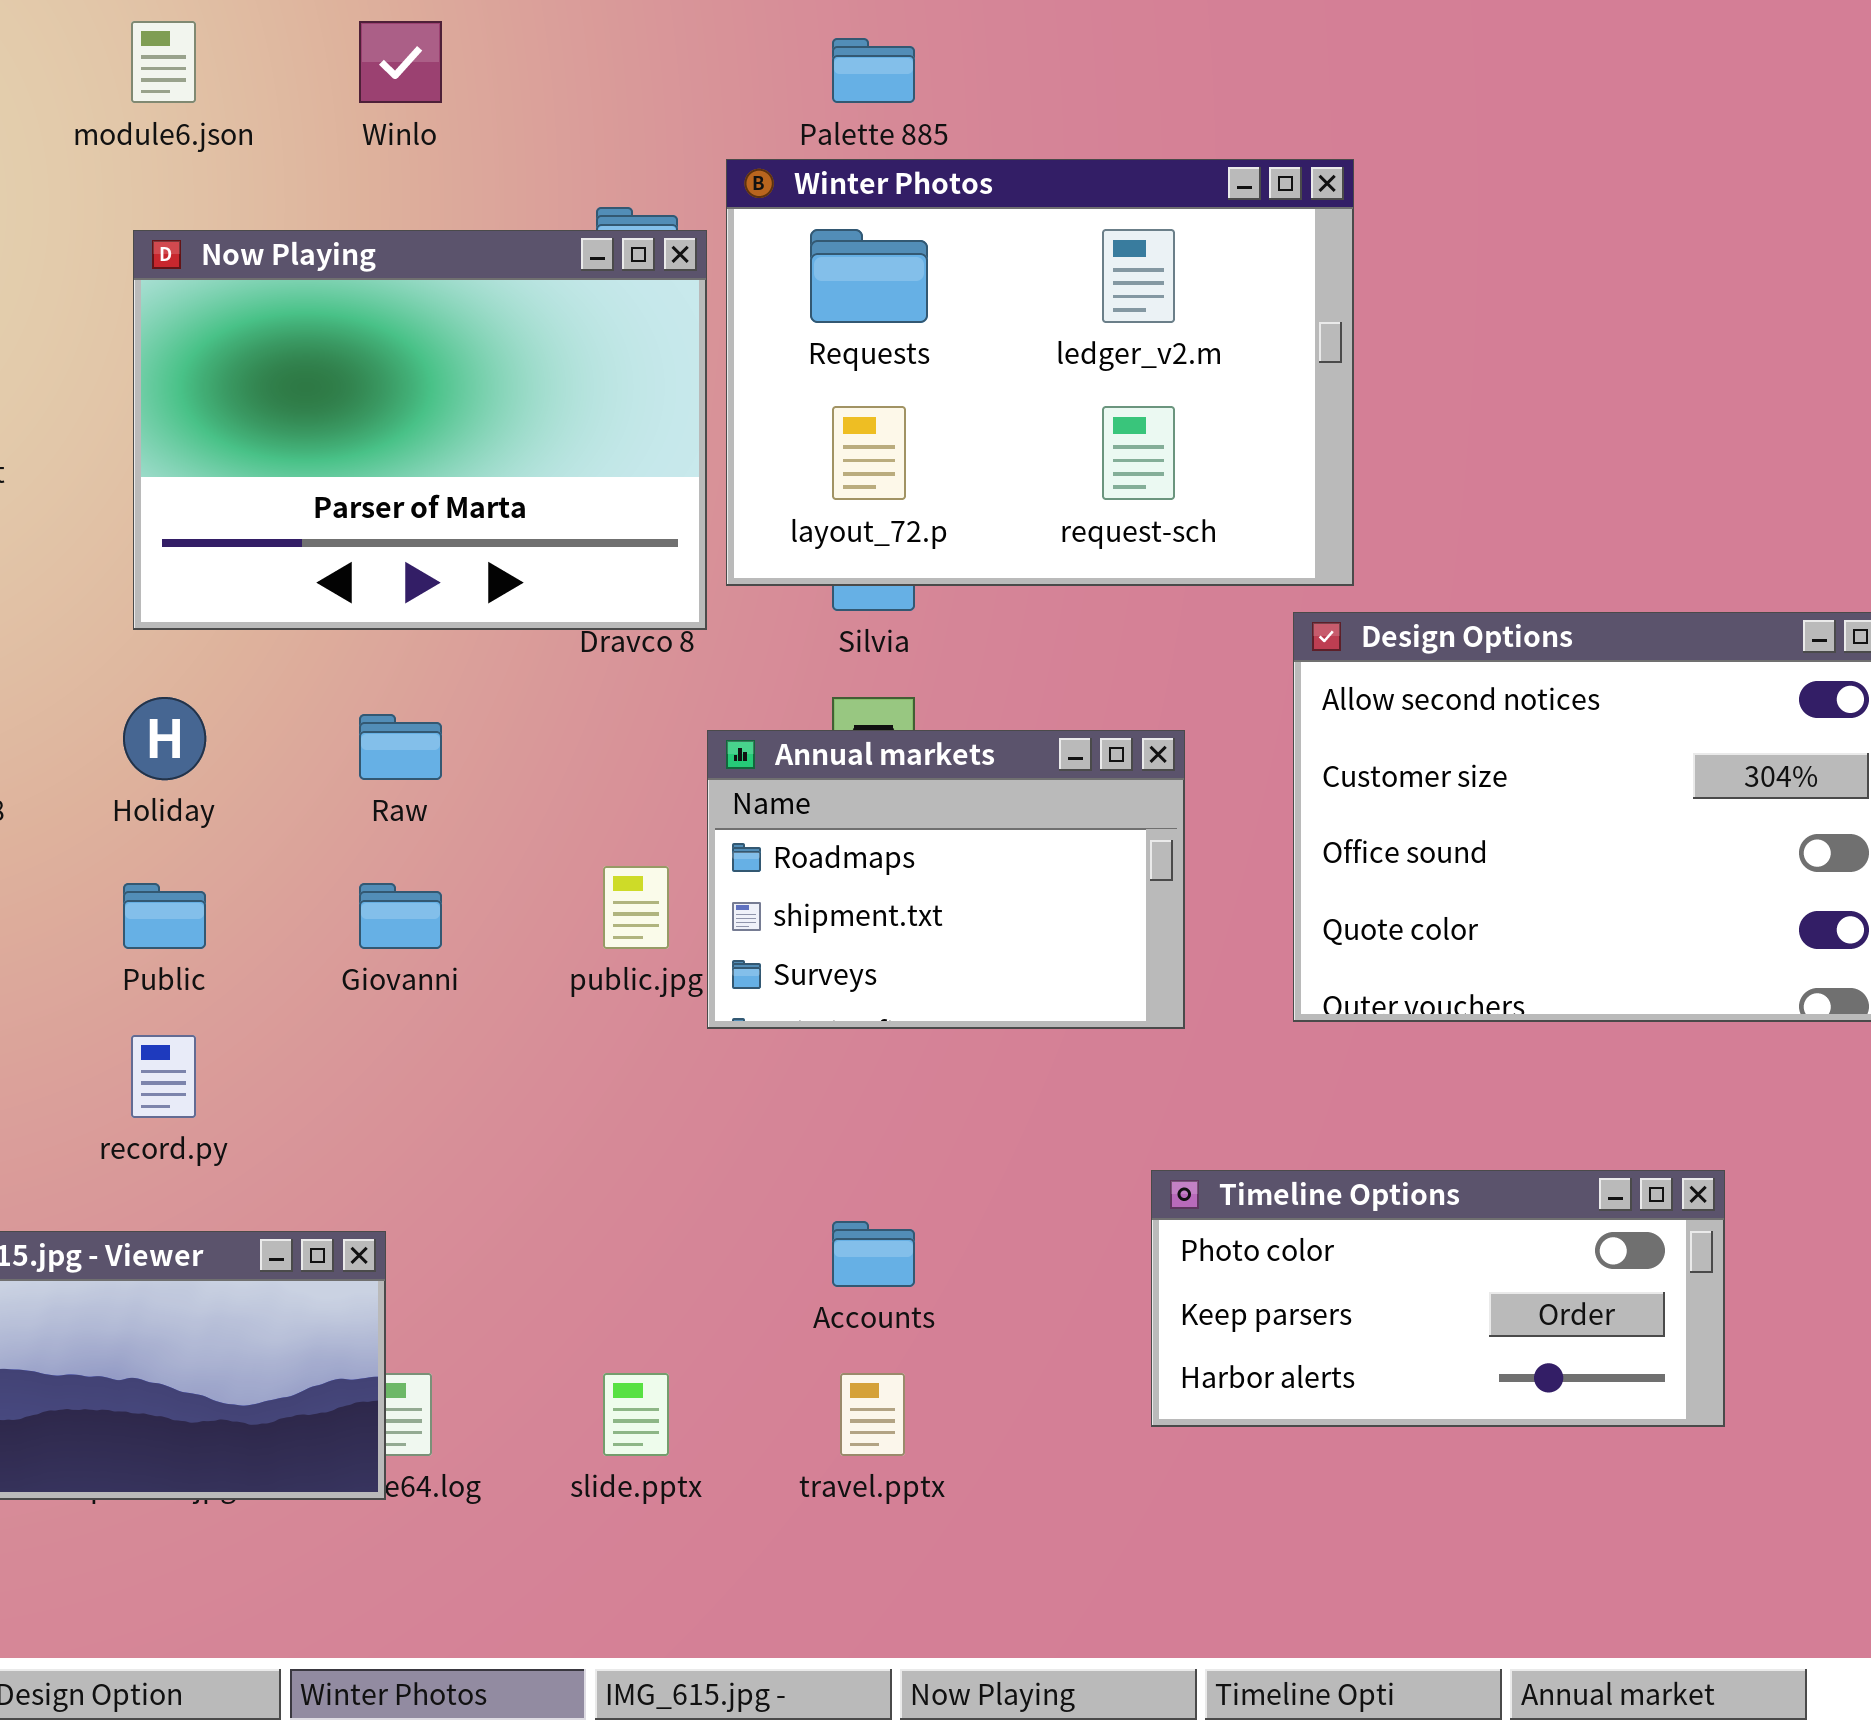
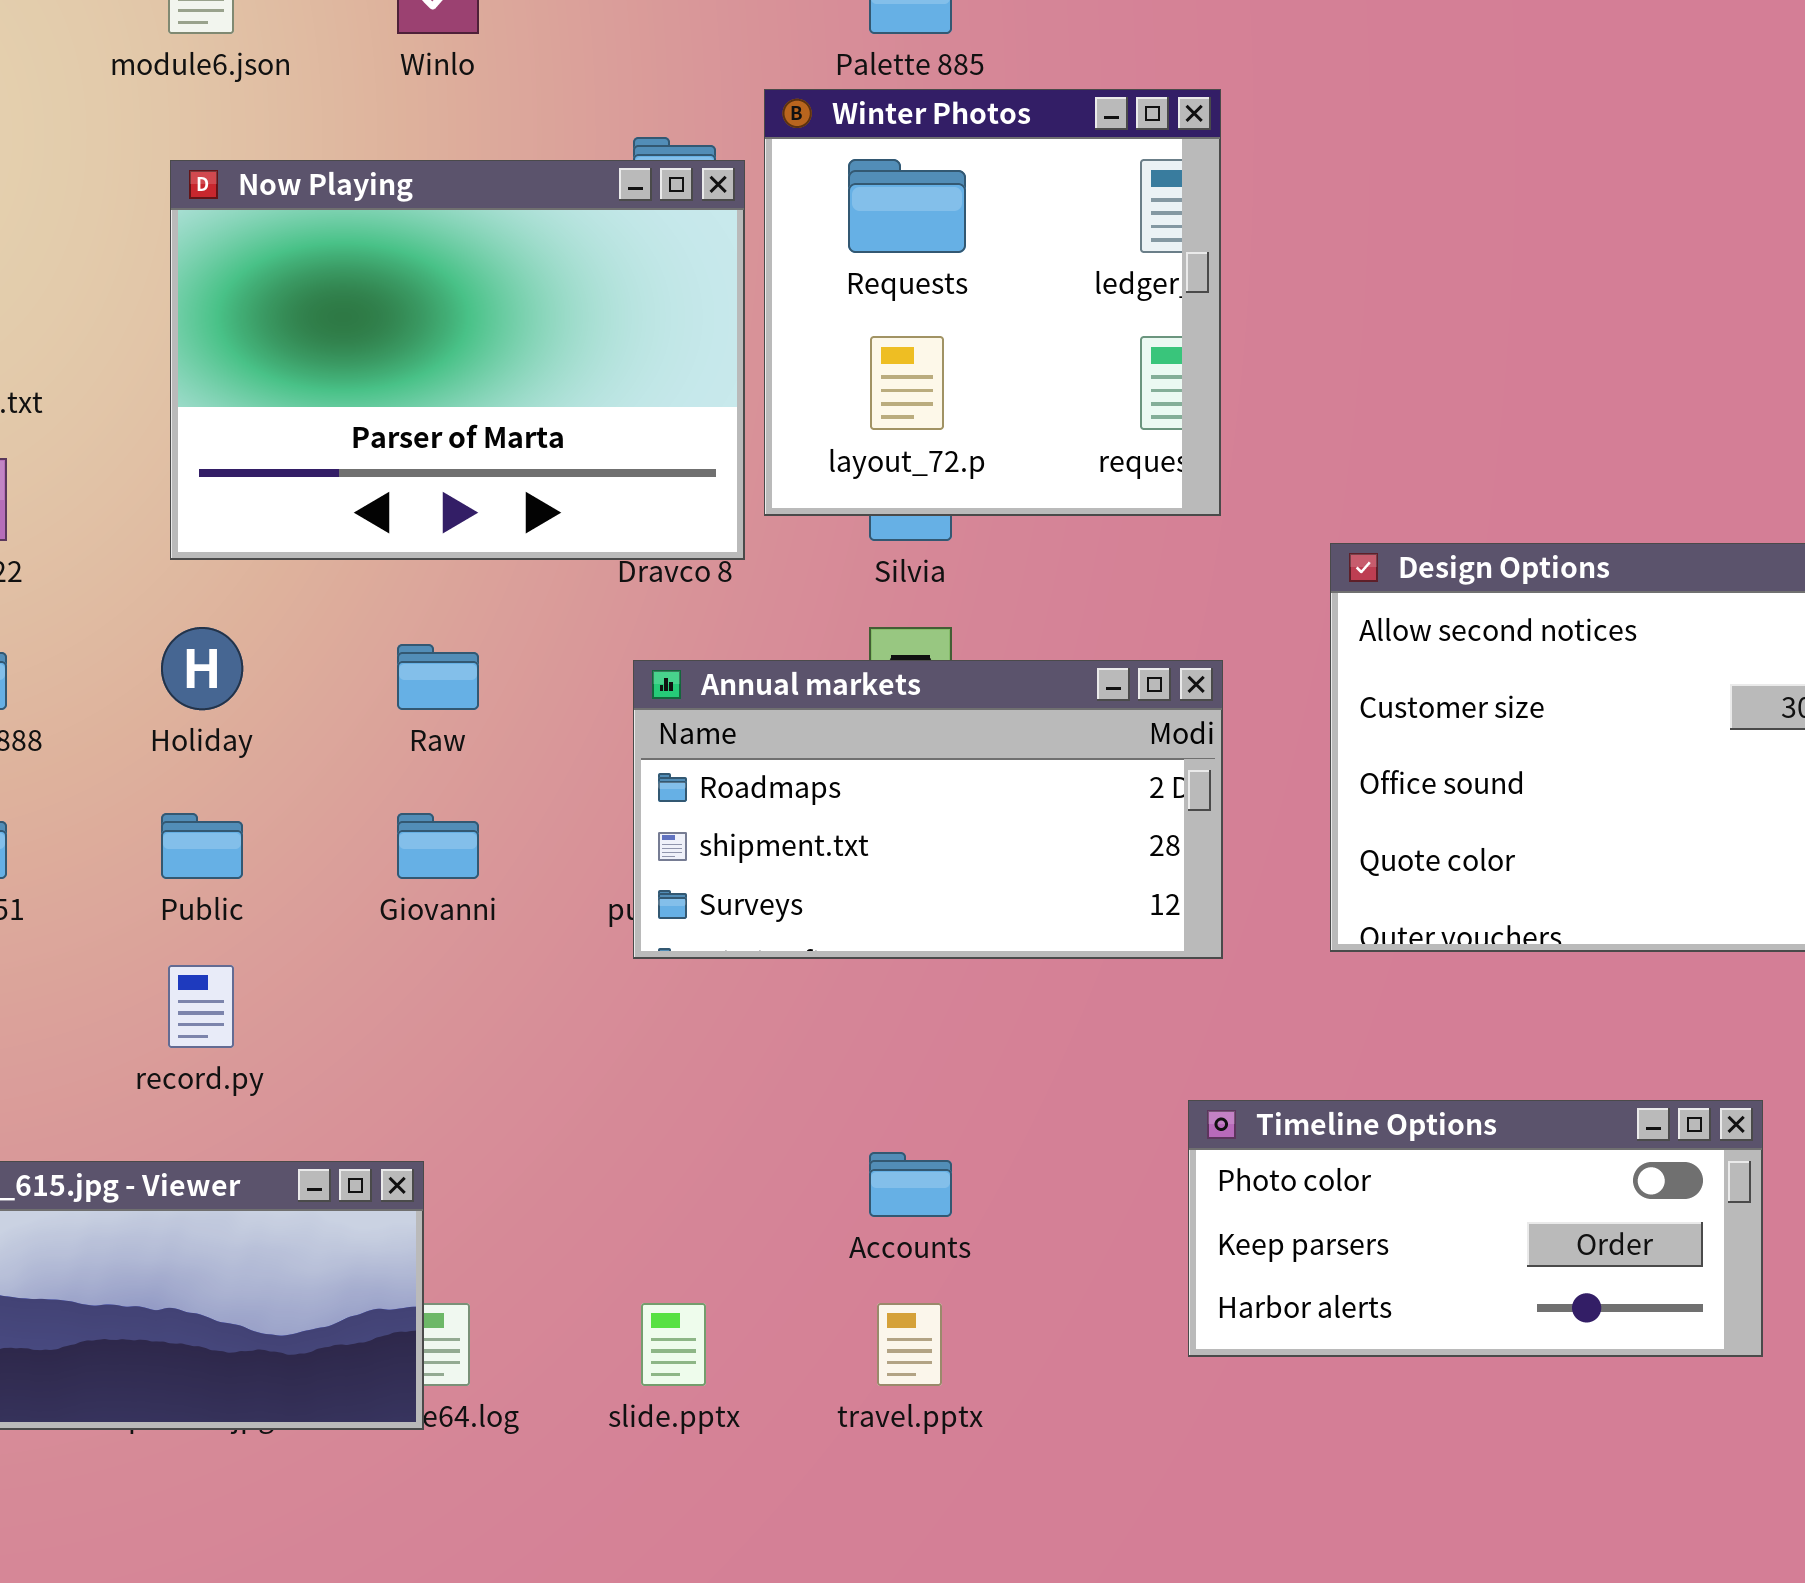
Winter Photos: [726,159,1354,586] -> [764,89,1221,516], resized
Annual markets: [707,730,1185,1029] -> [633,660,1223,959], resized

